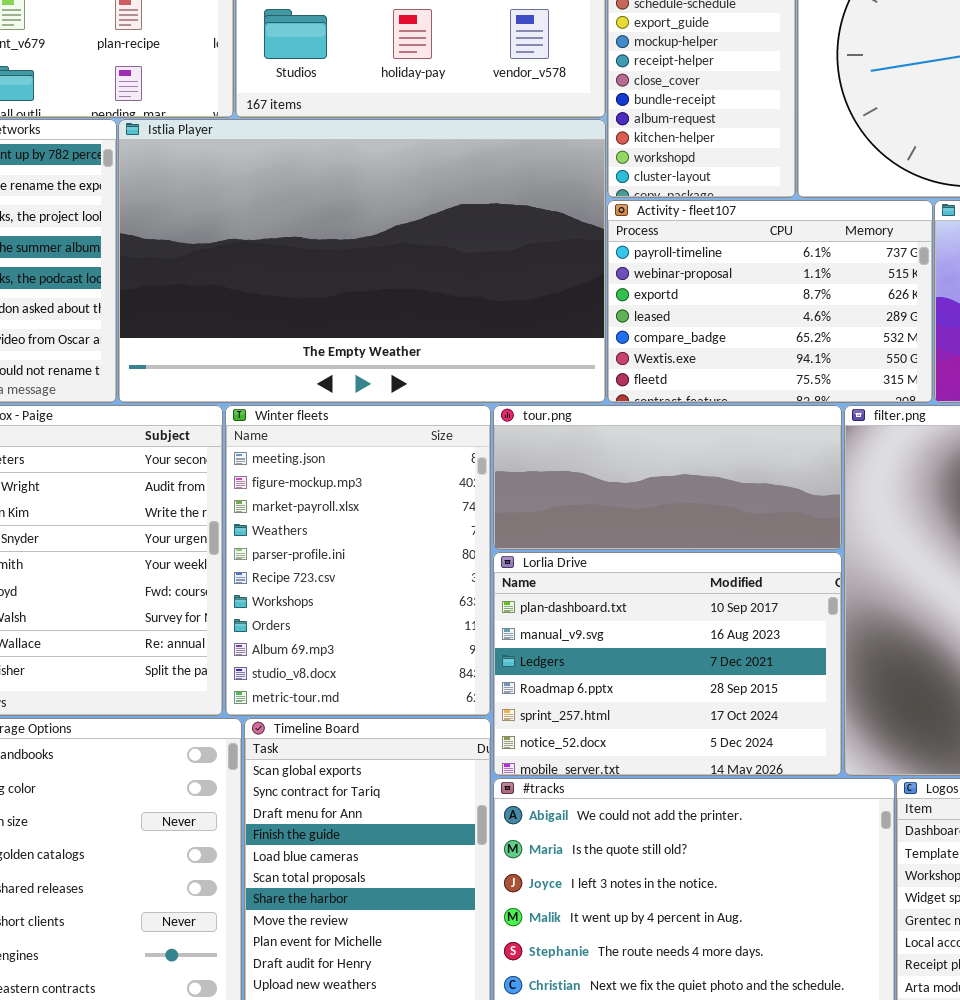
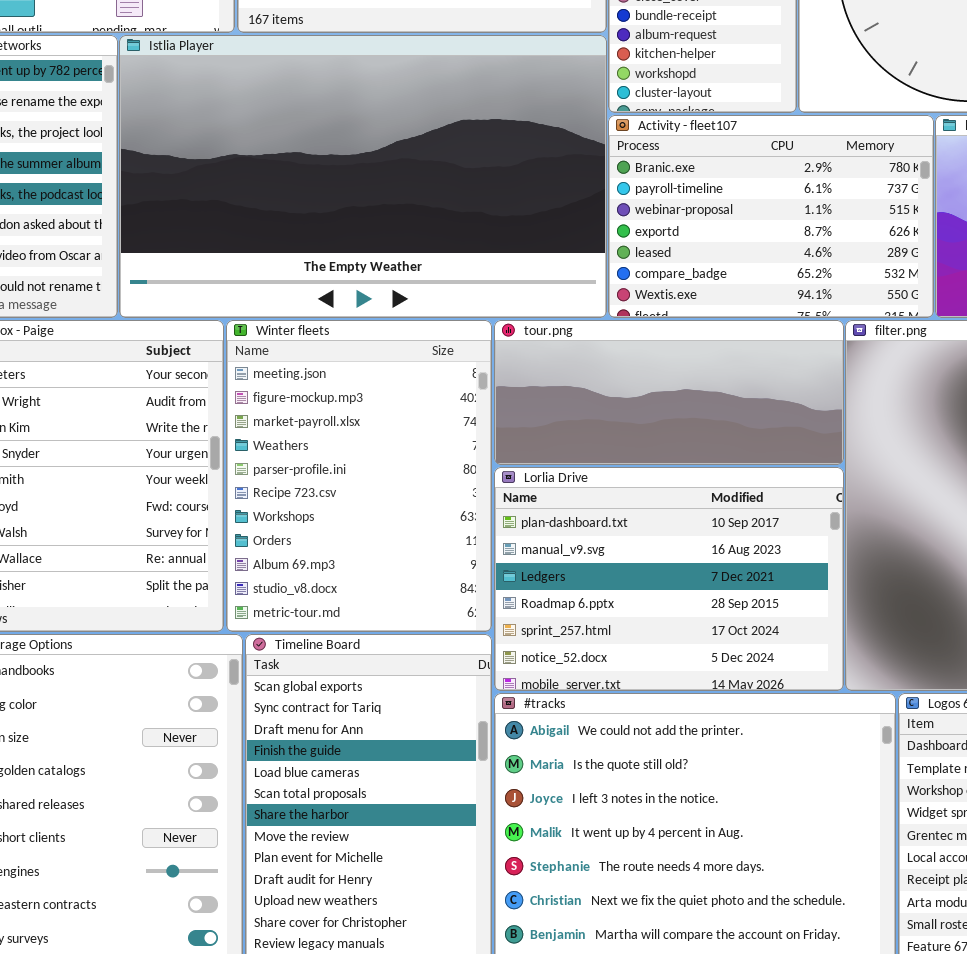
Activity - fleet107: [607,200,933,403] -> [608,115,934,318], scrolled up 1 row

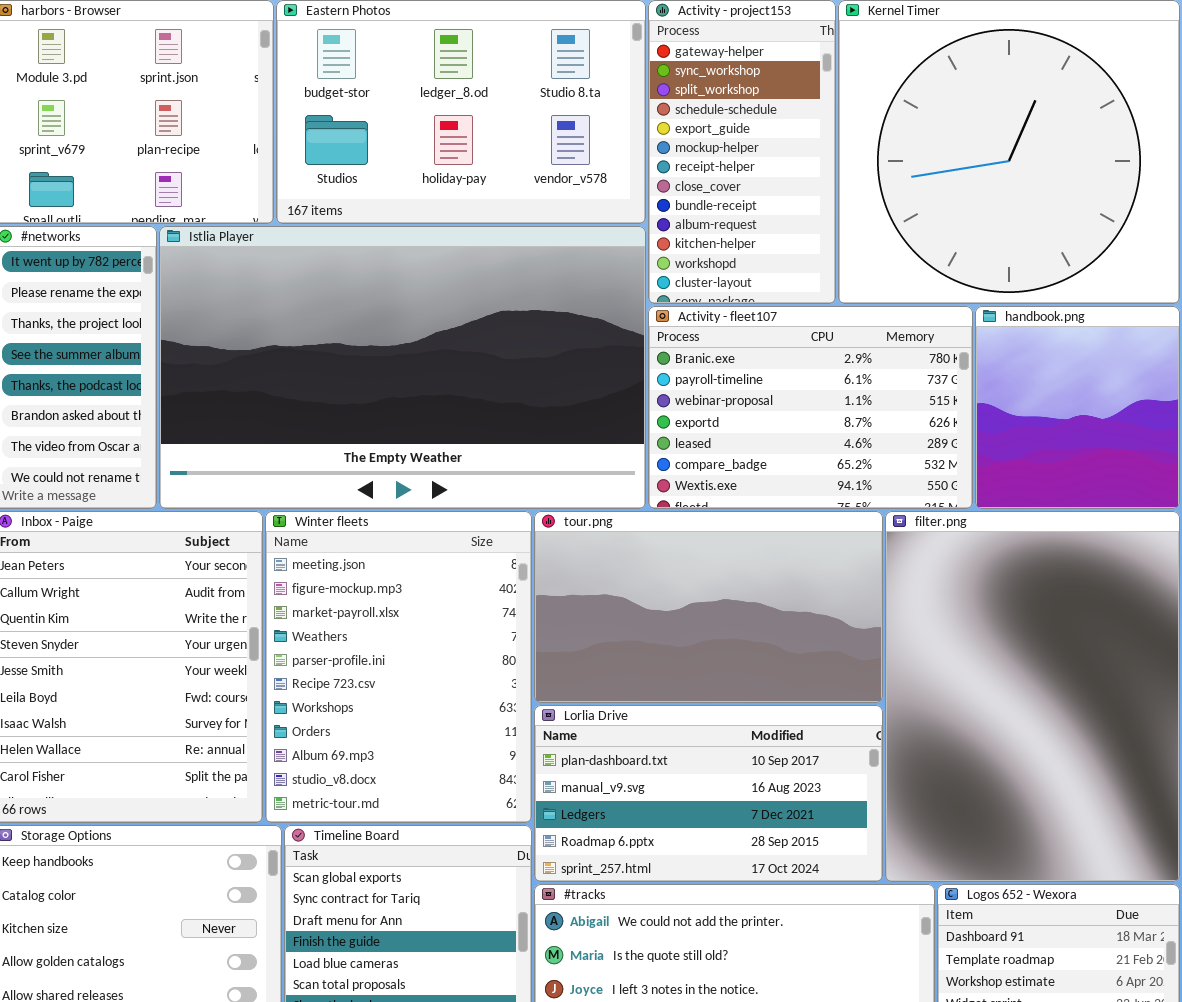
tour.png: [494,320,844,465] -> [534,511,883,703], resized
Lorlia Drive: [494,467,844,691] -> [534,705,883,882], resized

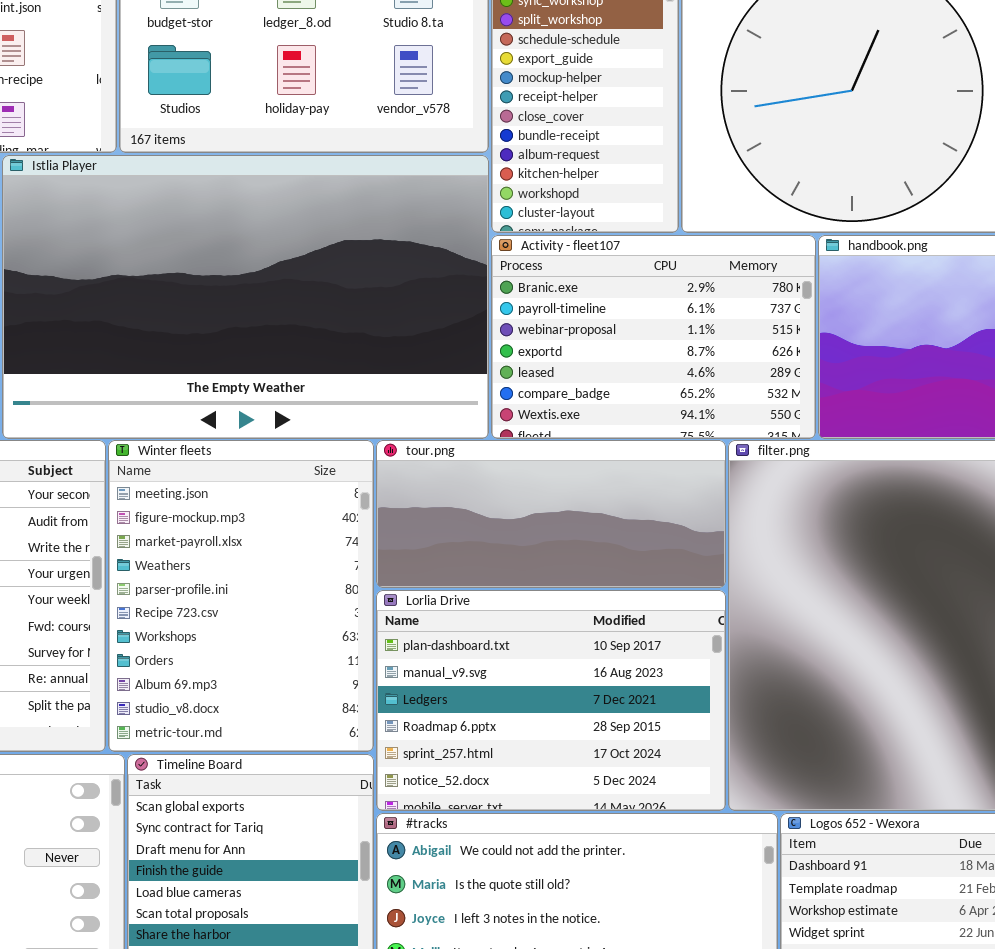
tour.png: [534,511,883,703] -> [376,440,726,588], resized
Lorlia Drive: [534,705,883,882] -> [376,590,726,811], resized

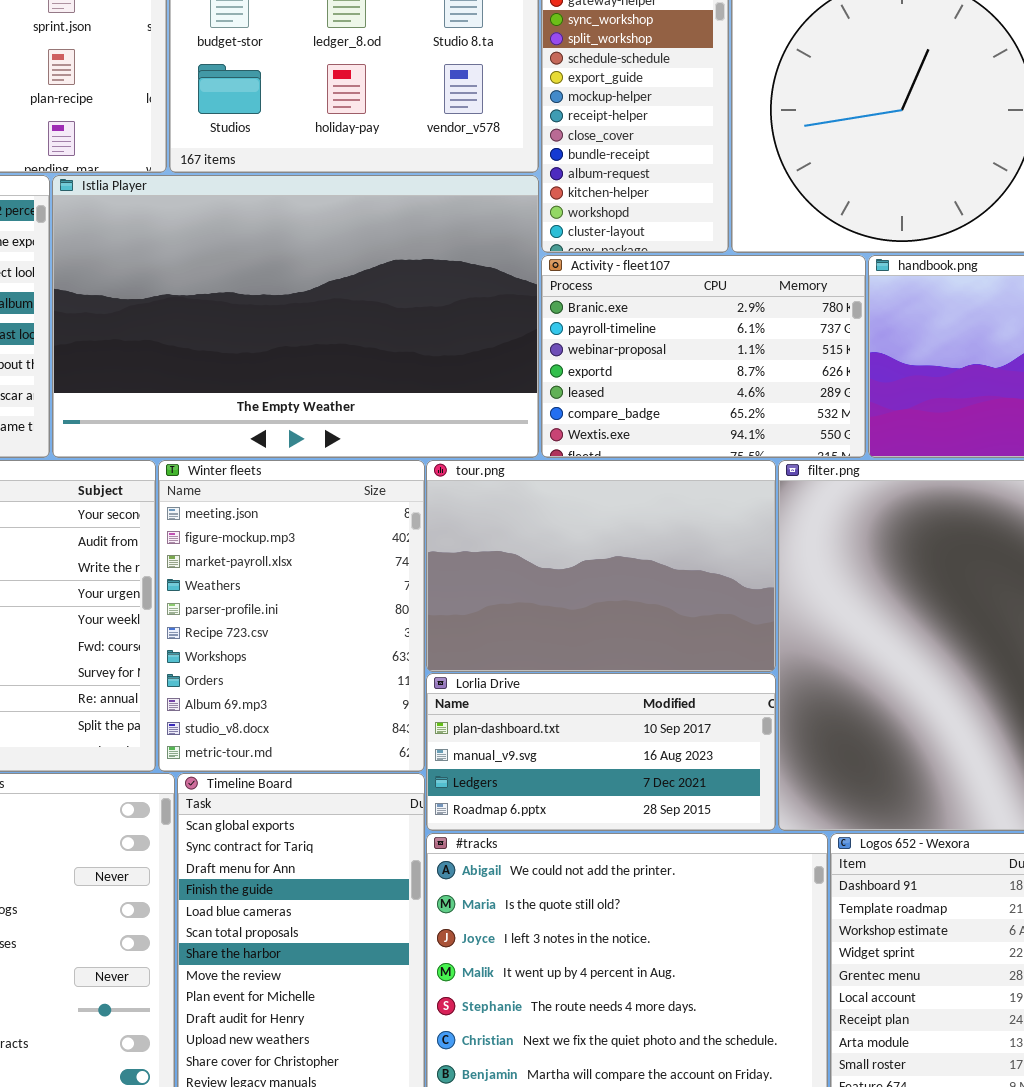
tour.png: [376,440,726,588] -> [426,460,776,672], resized
Lorlia Drive: [376,590,726,811] -> [426,673,776,831], resized

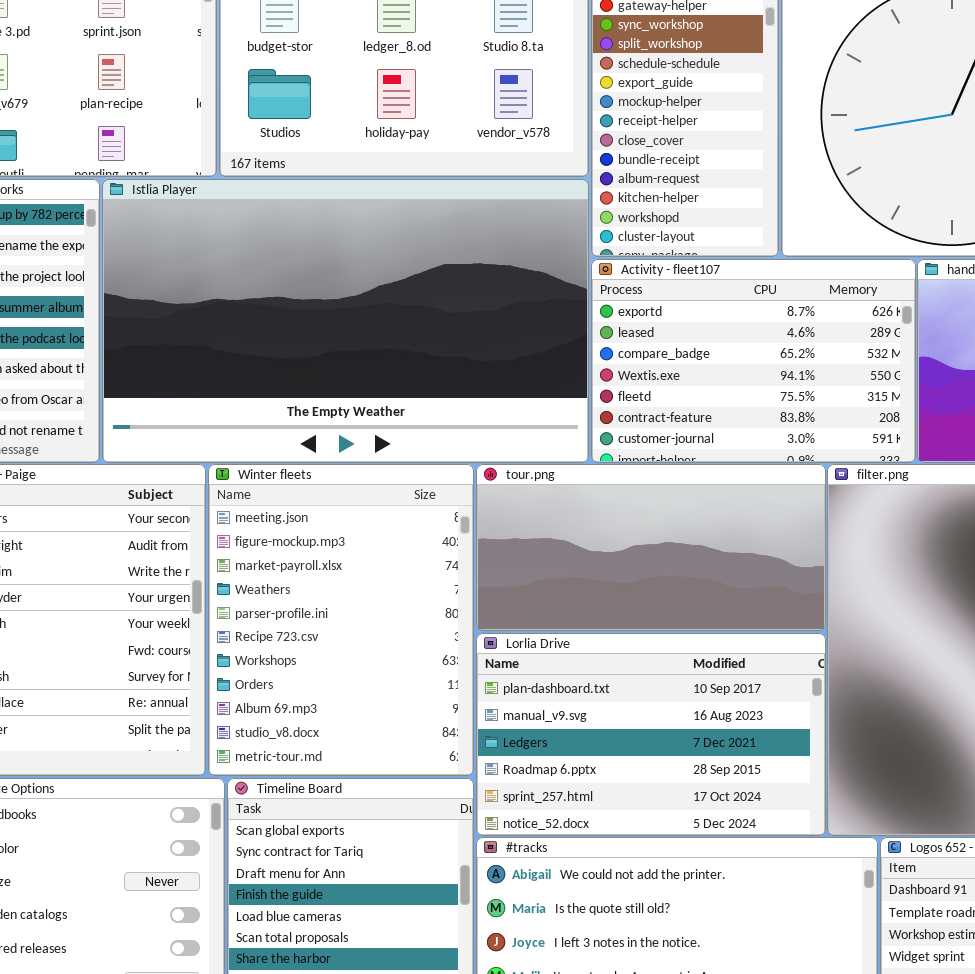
Activity - fleet107: [541,255,866,458] -> [591,259,916,463], scrolled down 3 rows
tour.png: [426,460,776,672] -> [476,464,826,631], resized
Lorlia Drive: [426,673,776,831] -> [476,633,826,836], resized

